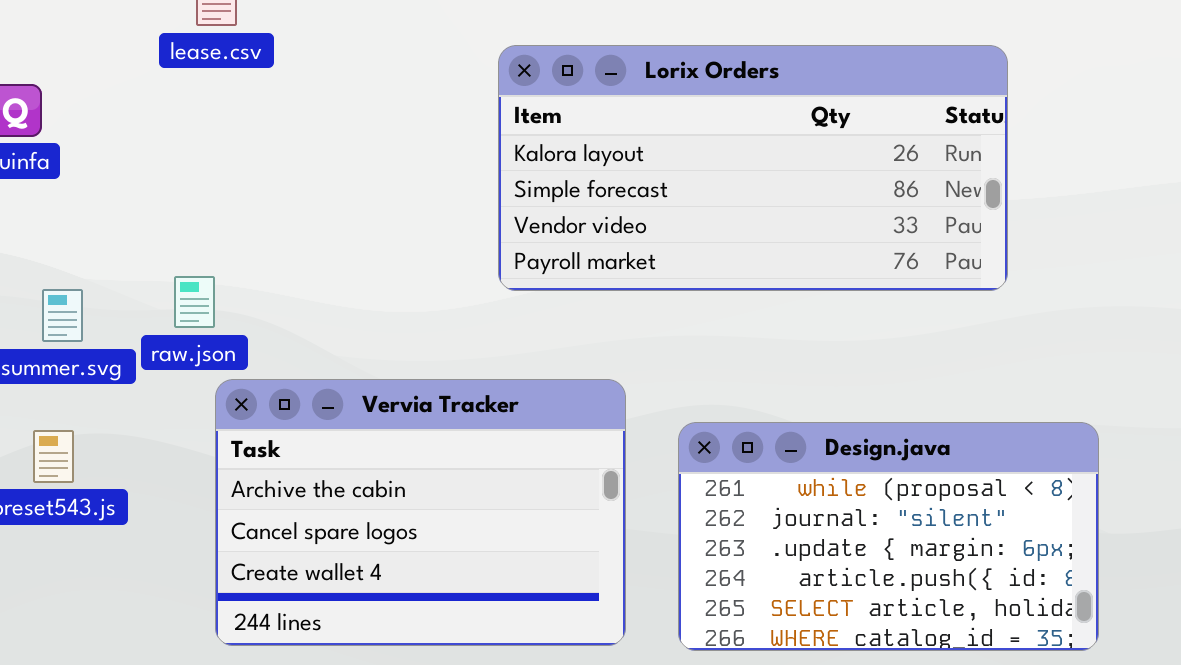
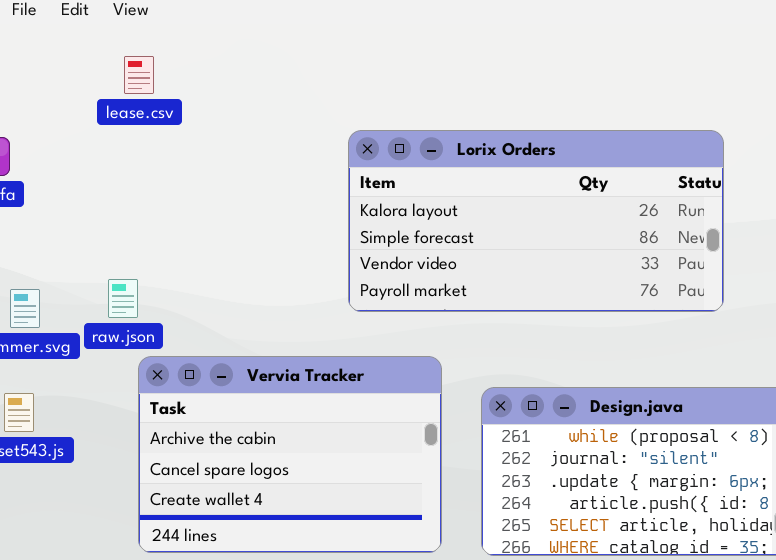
Lorix Orders: [498,45,1008,291] -> [348,130,724,312], moved

